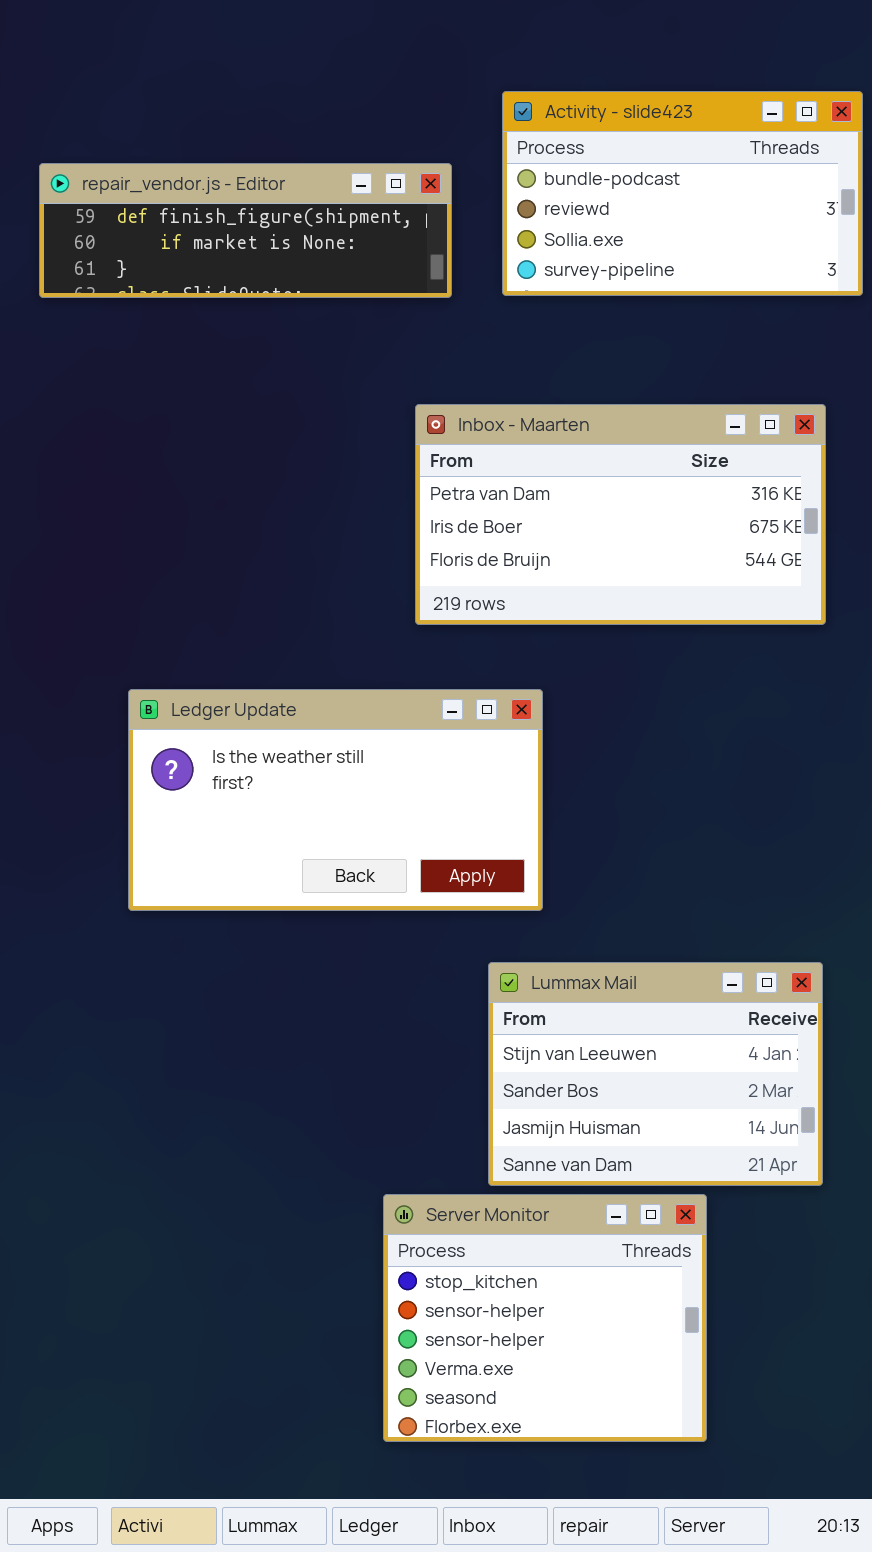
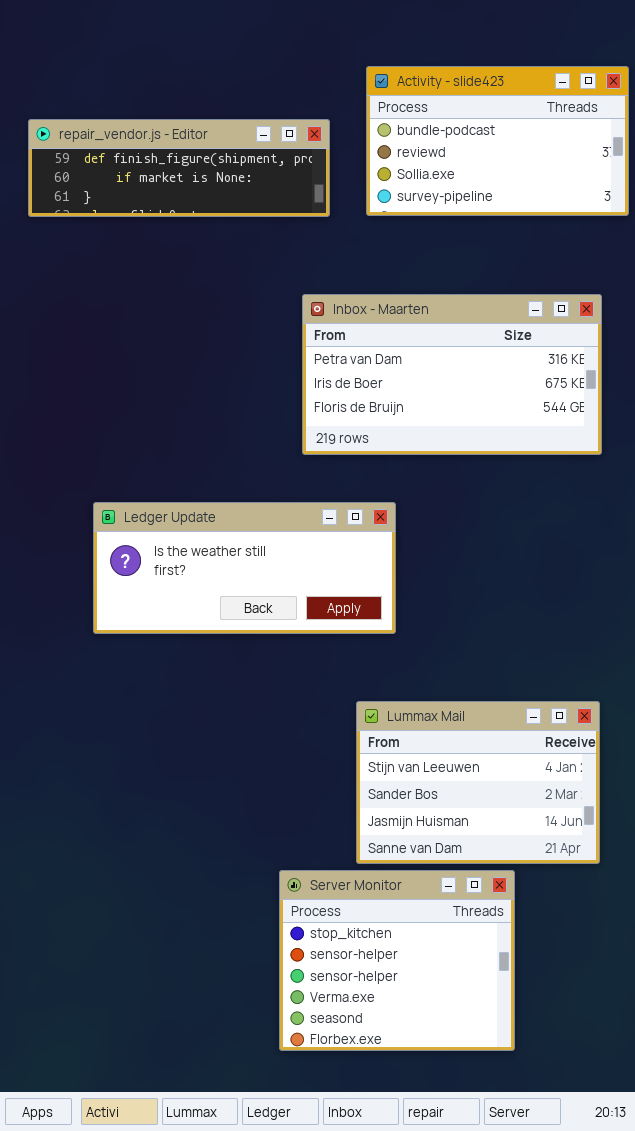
Ledger Update: [128,689,543,911] -> [93,502,396,634], resized

